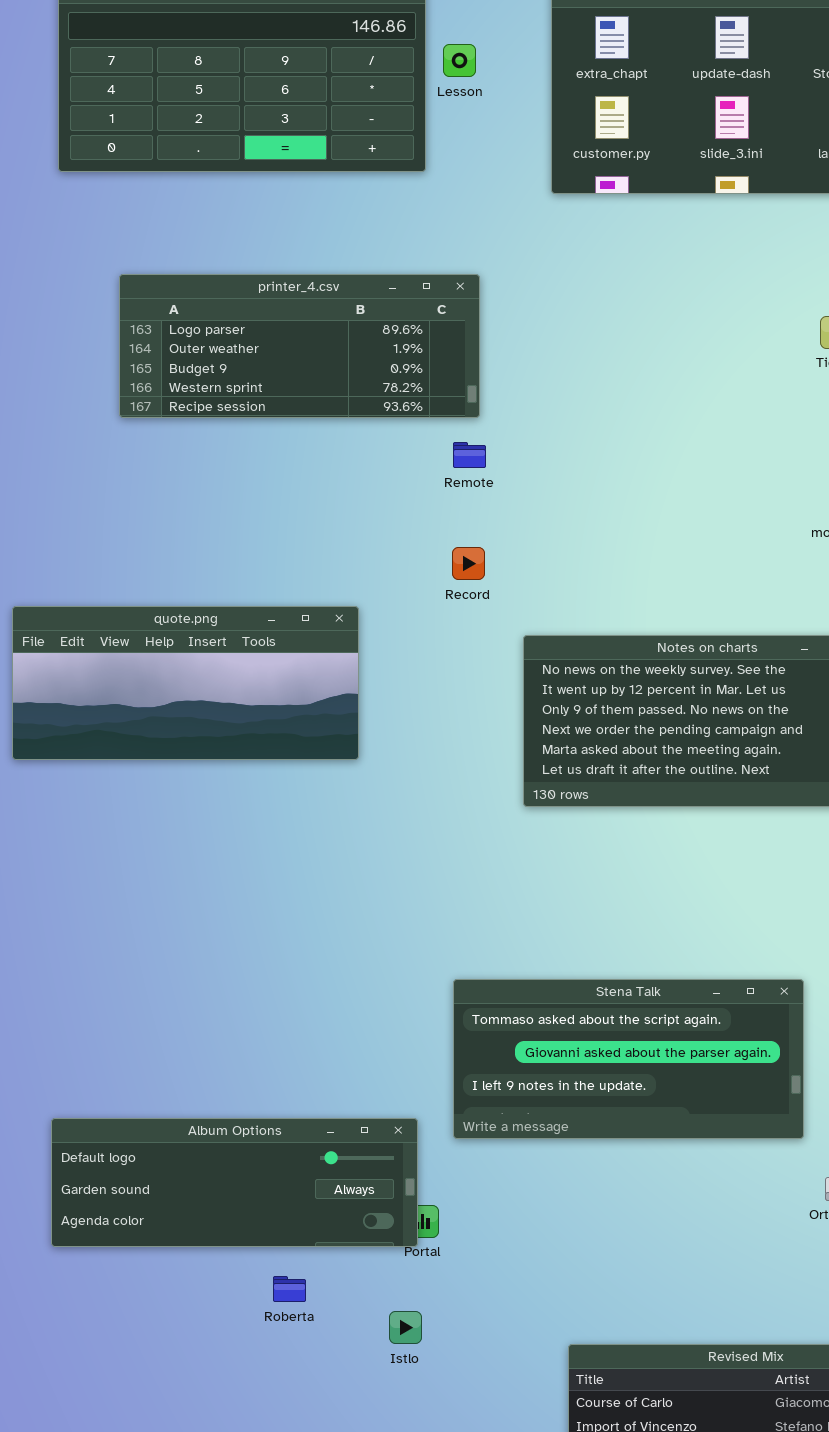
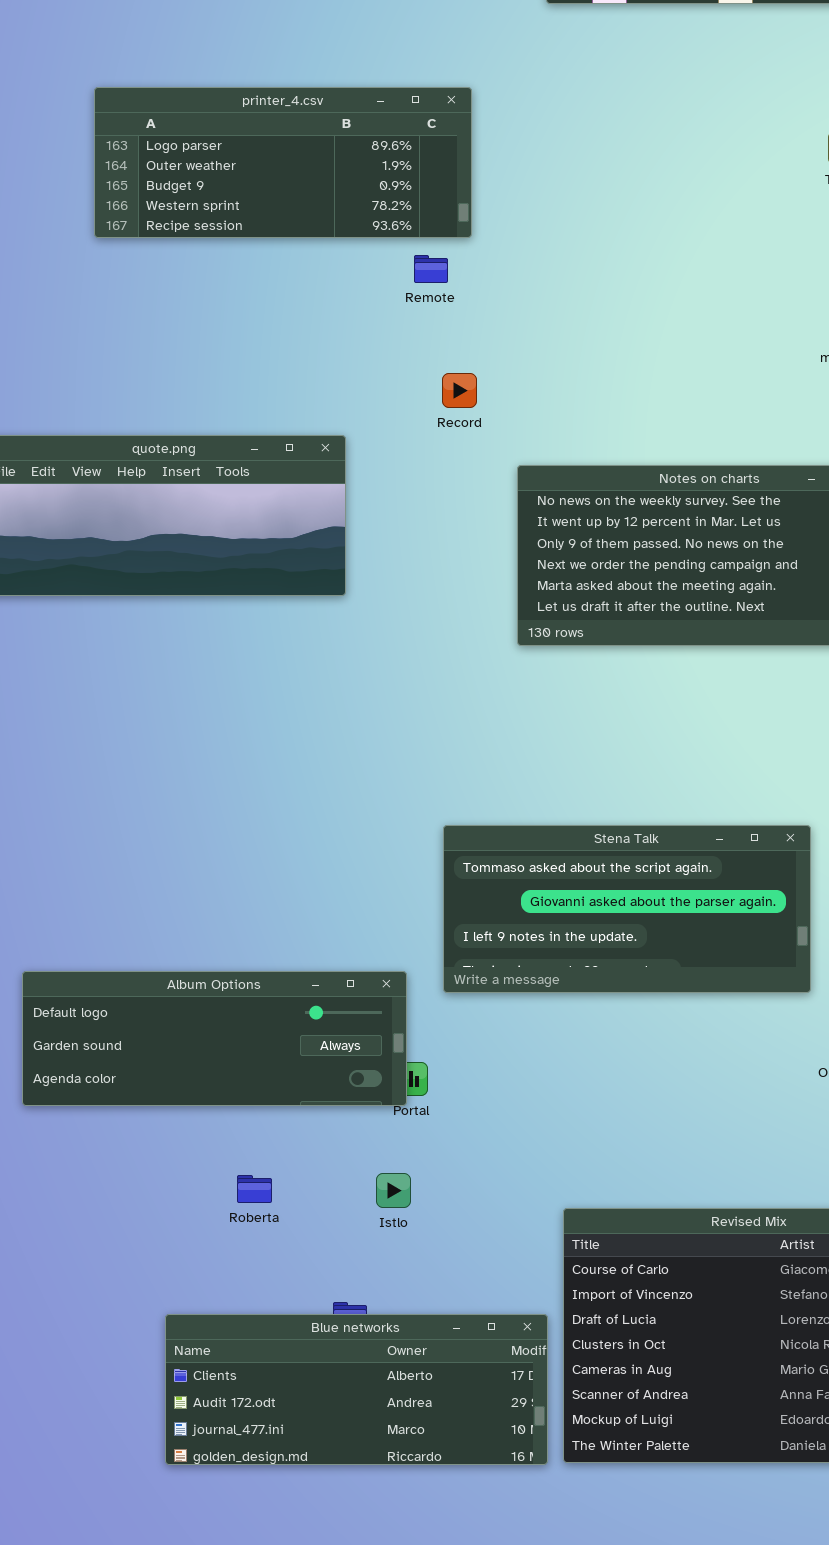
Remote: [453,442,486,468] -> [414,255,448,283], moved
Roberta: [273,1276,306,1302] -> [237,1175,272,1203], moved

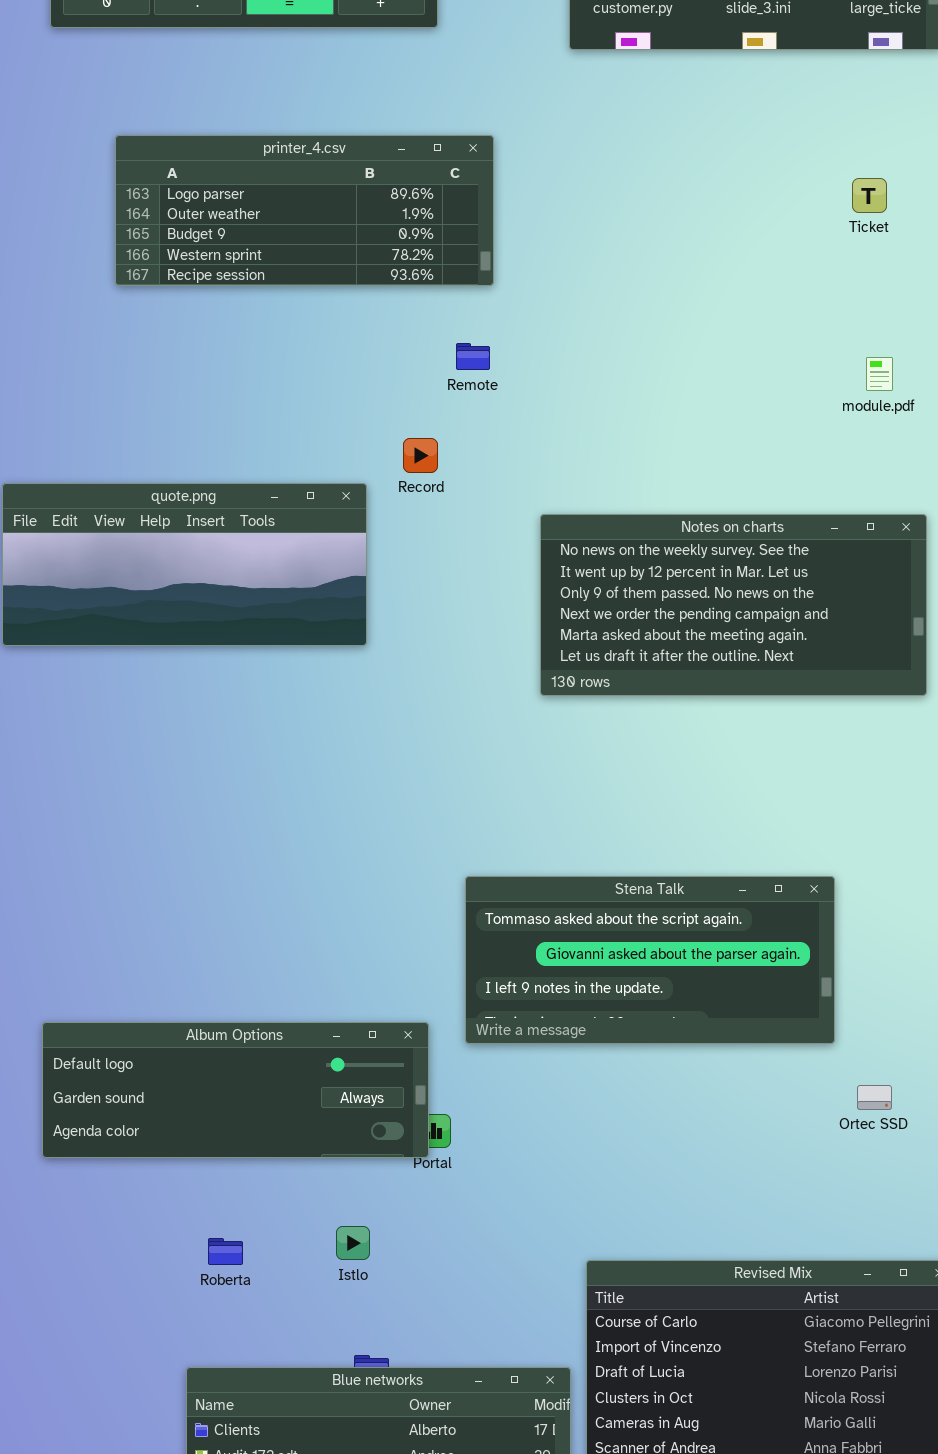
Remote: [414,255,448,283] -> [456,343,490,370], moved
Record: [442,373,477,408] -> [403,438,438,473], moved
Istlo: [376,1173,411,1208] -> [336,1226,370,1260], moved
Roberta: [237,1175,272,1203] -> [208,1238,243,1265], moved

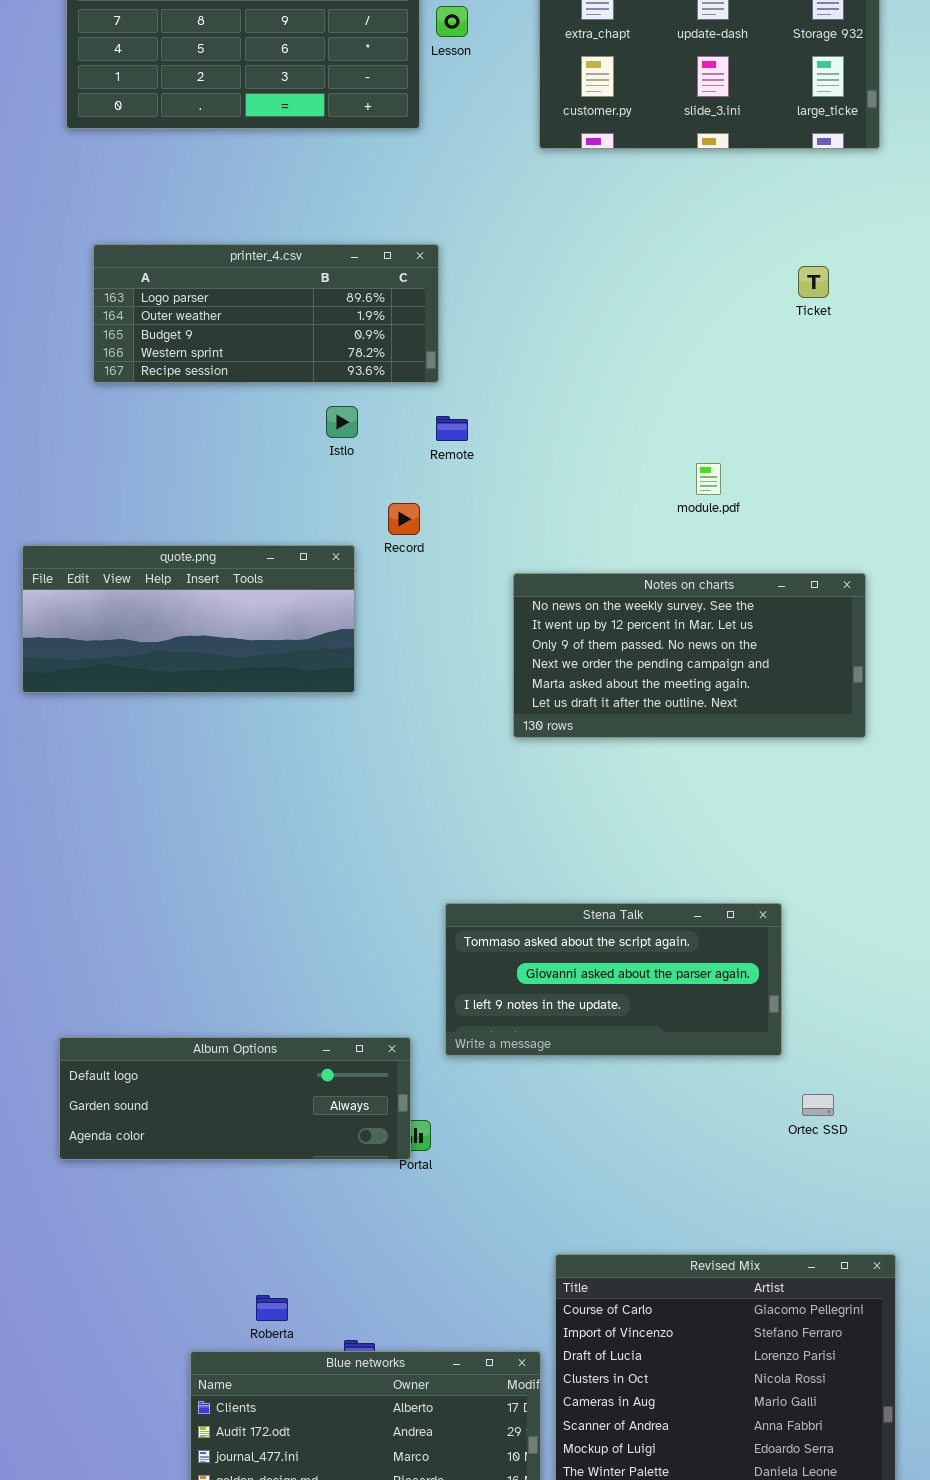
printer_4.csv: [115,135,494,286] -> [93,244,439,383], moved
module.pdf: [866,357,893,391] -> [696,463,721,495], moved
Istlo: [336,1226,370,1260] -> [326,406,358,438], moved
Roberta: [208,1238,243,1265] -> [256,1295,288,1321], moved

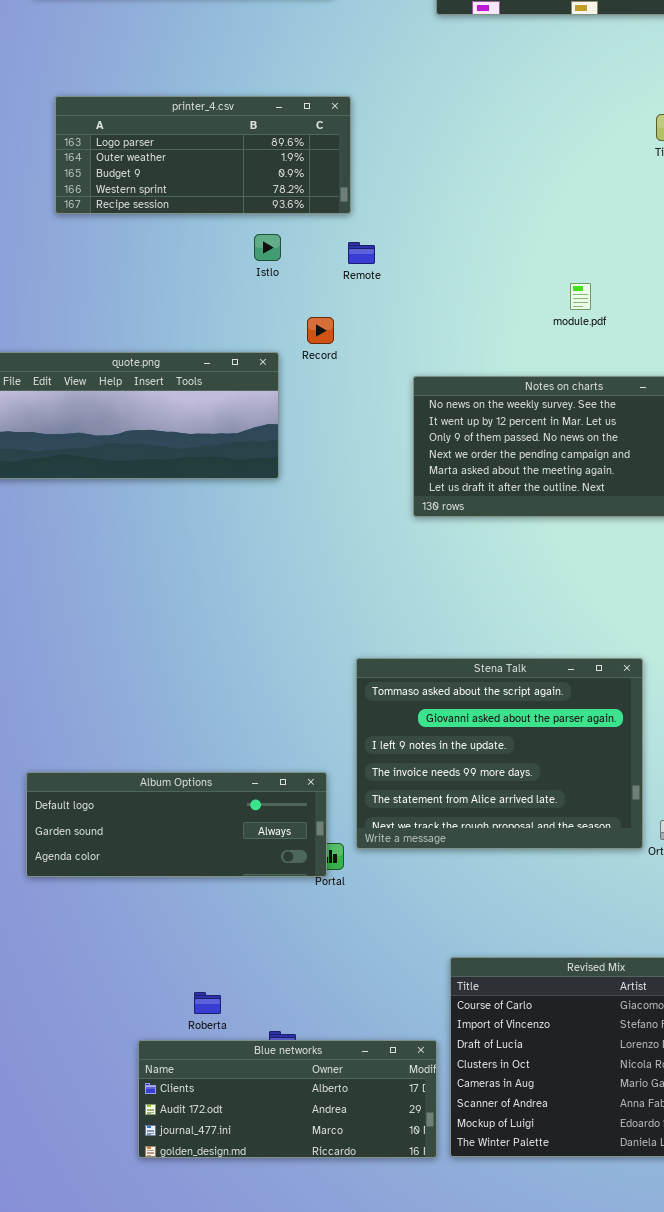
Stena Talk: [445,903,782,1056] -> [356,658,643,849], resized

